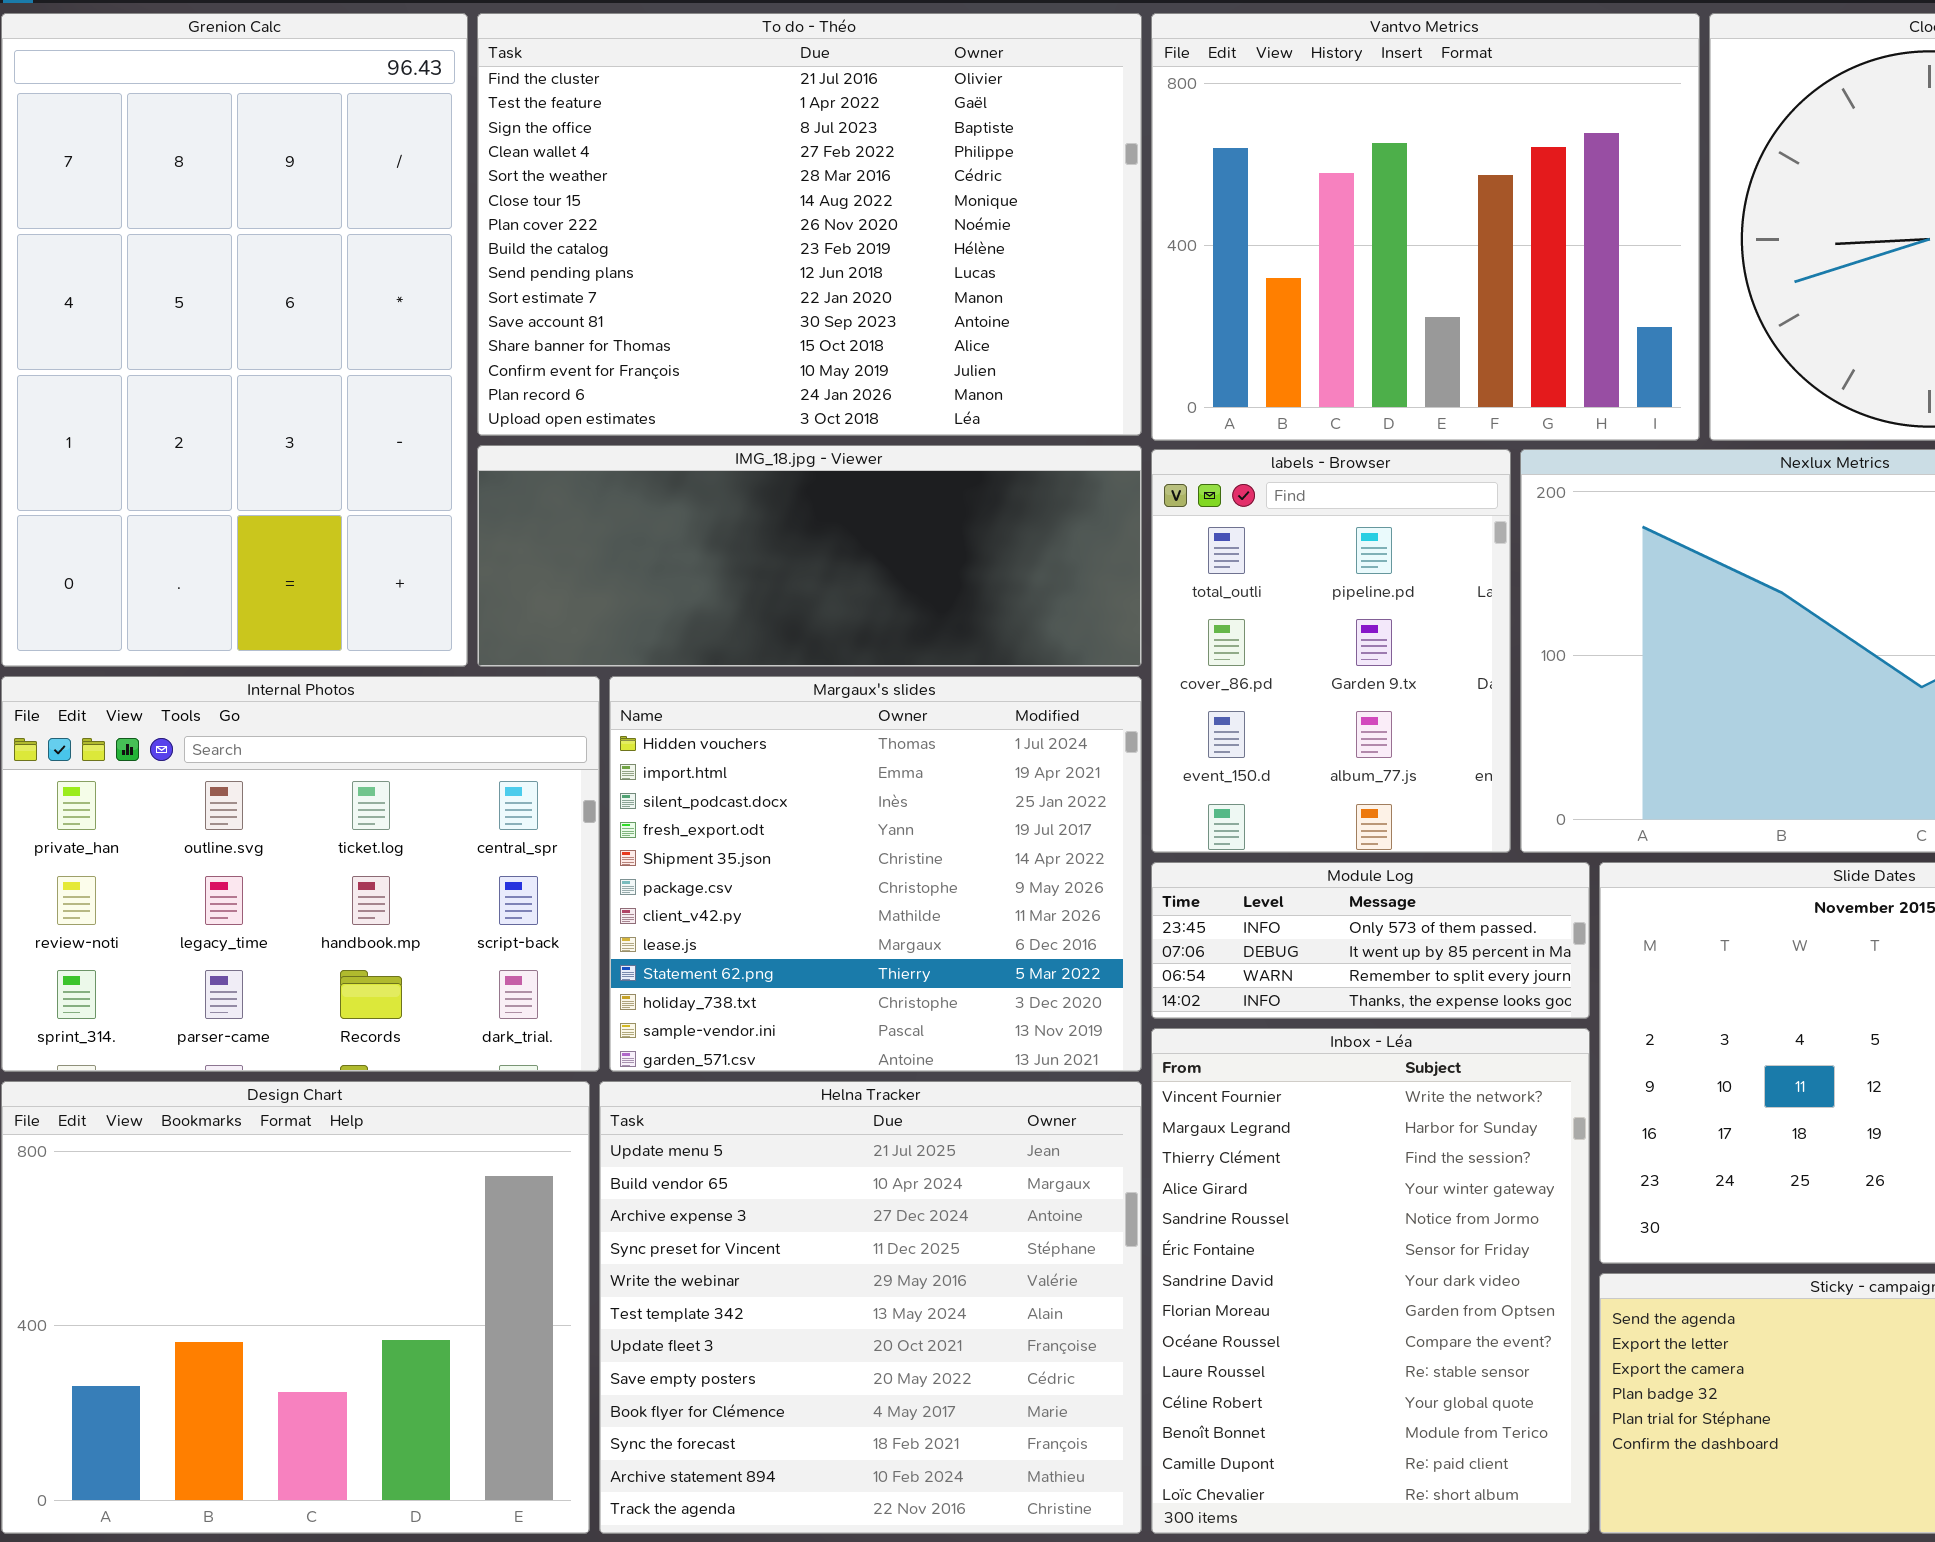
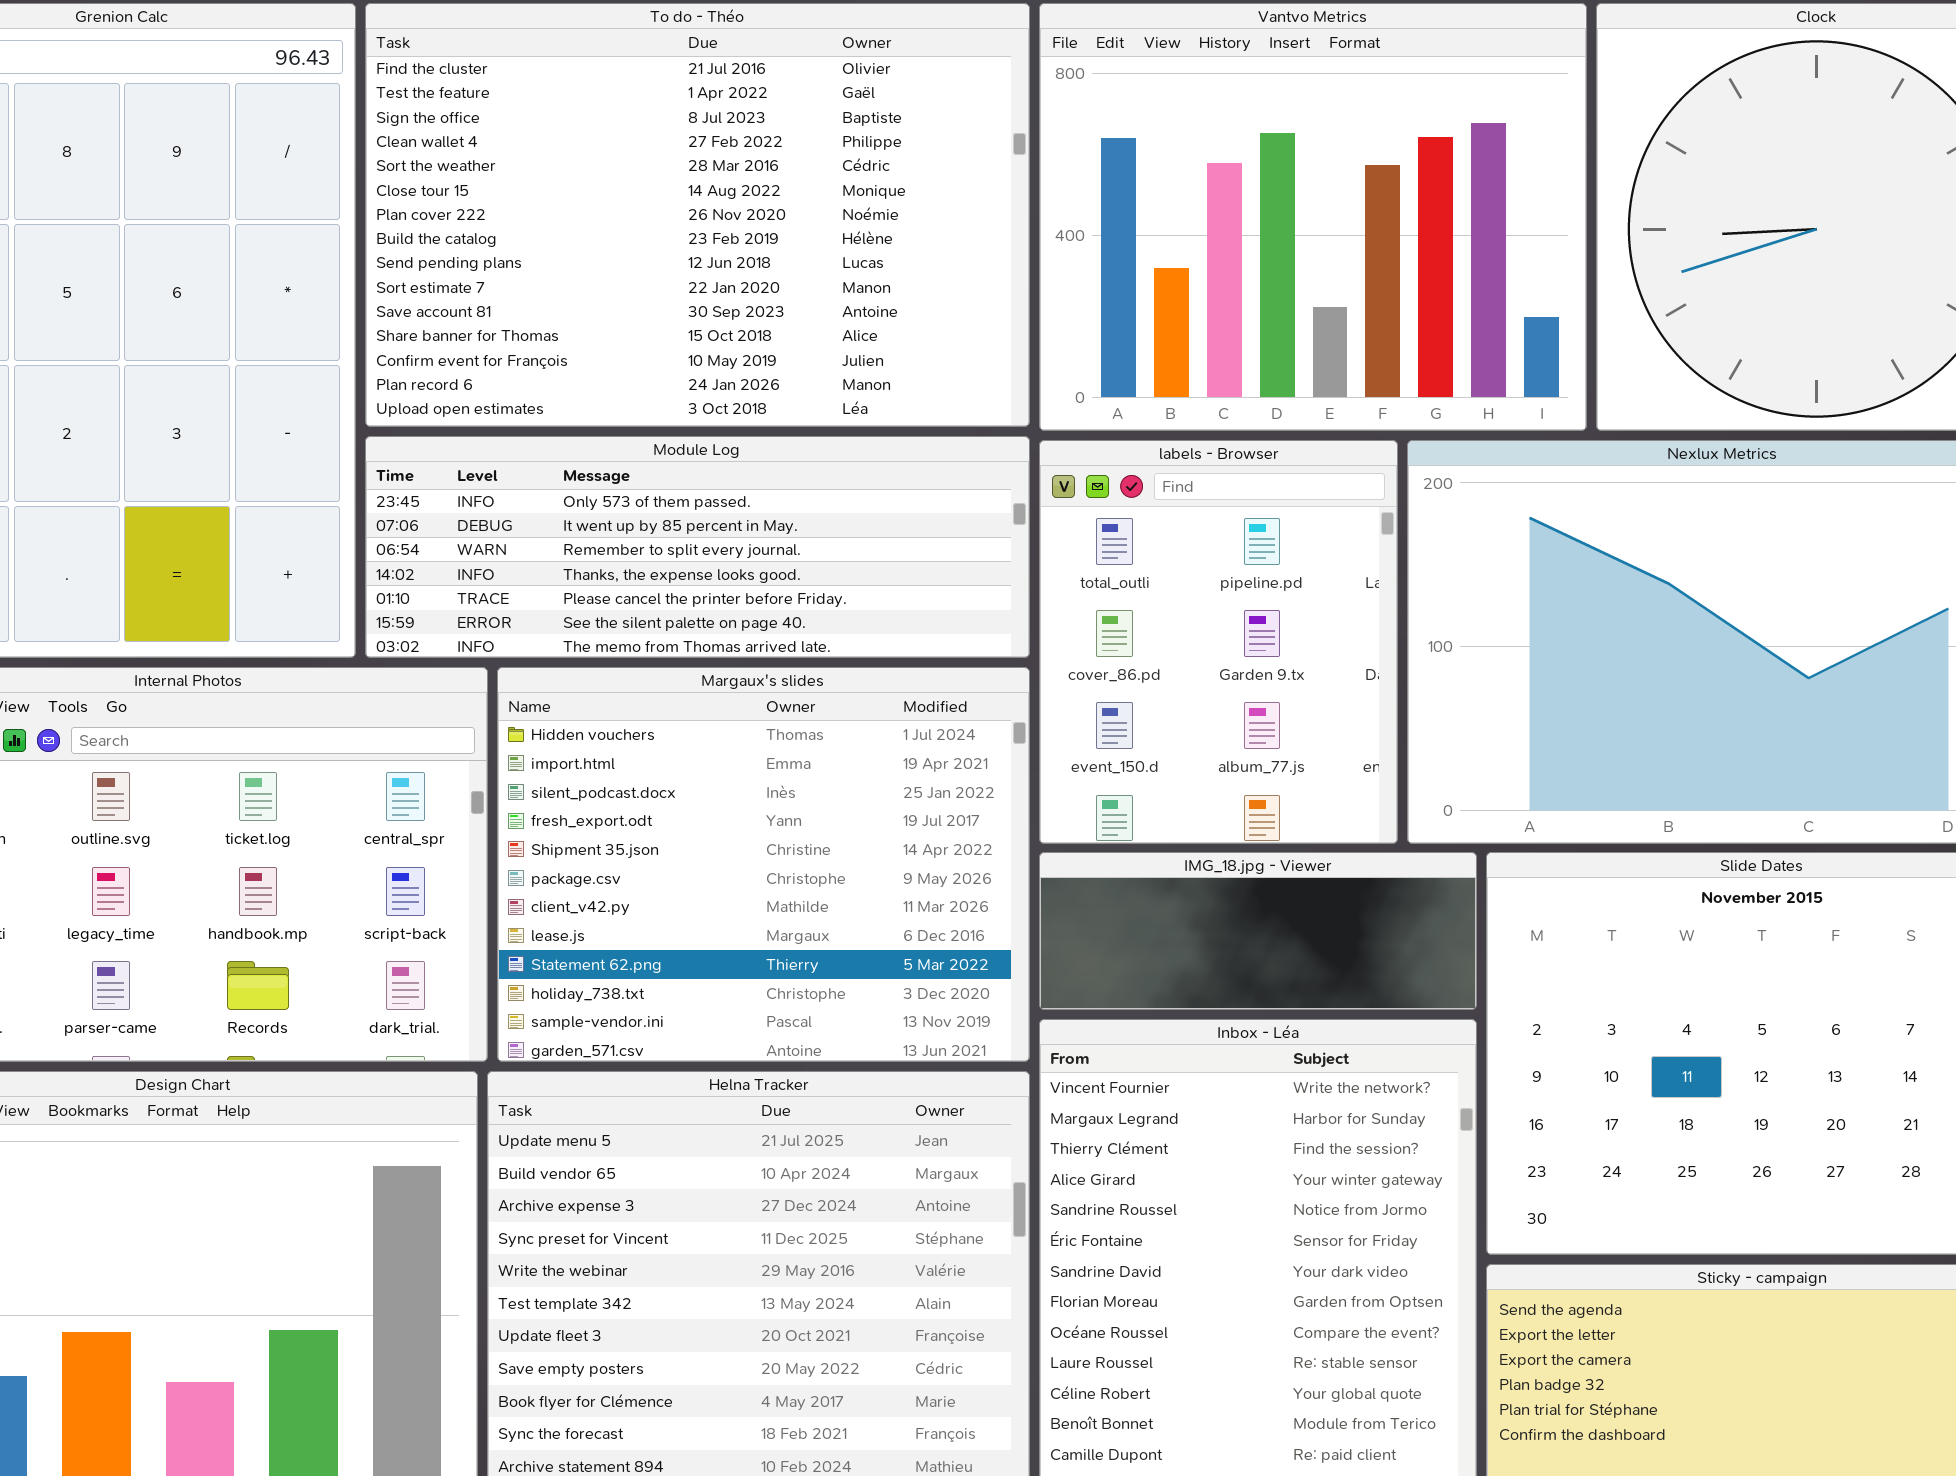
IMG_18.jpg - Viewer: [477,445,1142,667] -> [1039,852,1477,1010], moved, resized
Module Log: [1151,862,1590,1019] -> [365,436,1030,658], moved, resized

